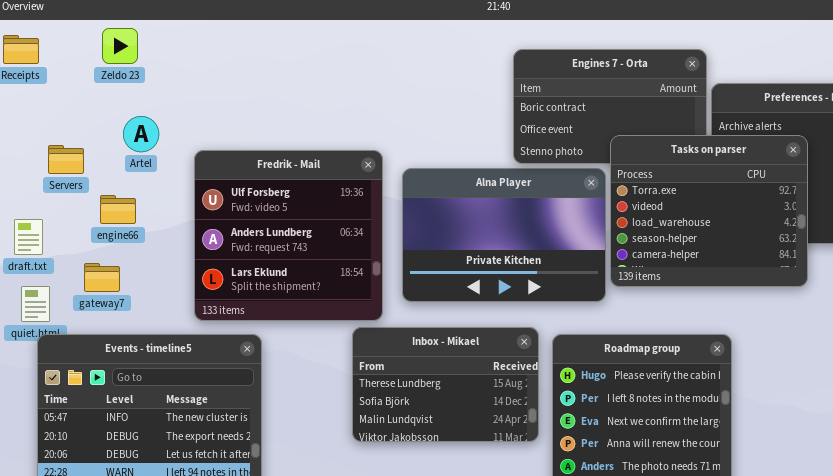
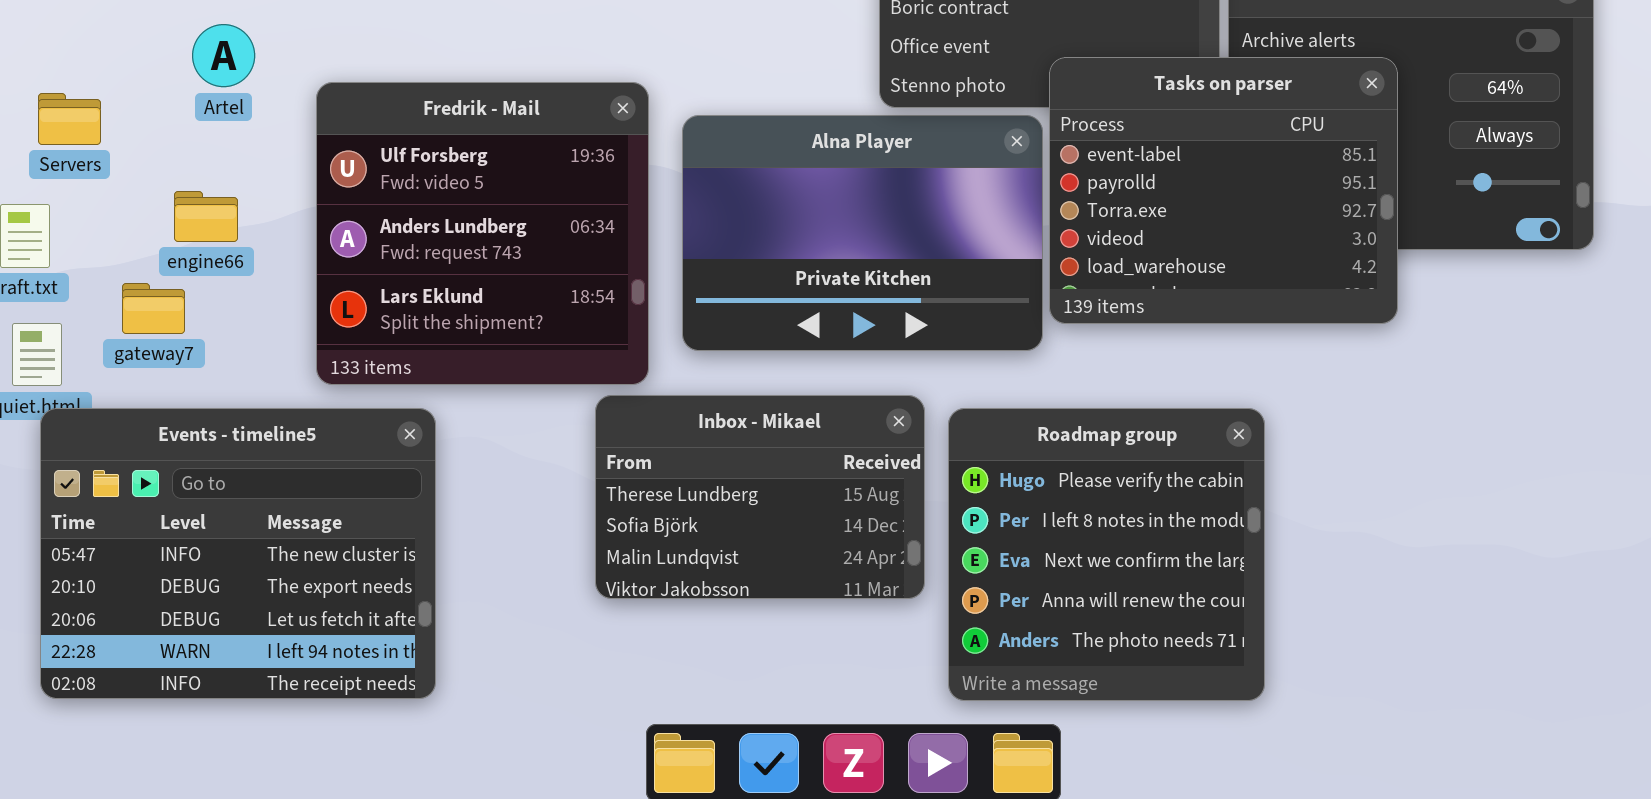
Tasks on parser: [610,135,808,287] -> [1049,57,1398,324], scrolled up 2 rows
Servers: [48,145,84,174] -> [38,93,101,145], moved
engine66: [100,195,136,224] -> [174,191,238,242], moved

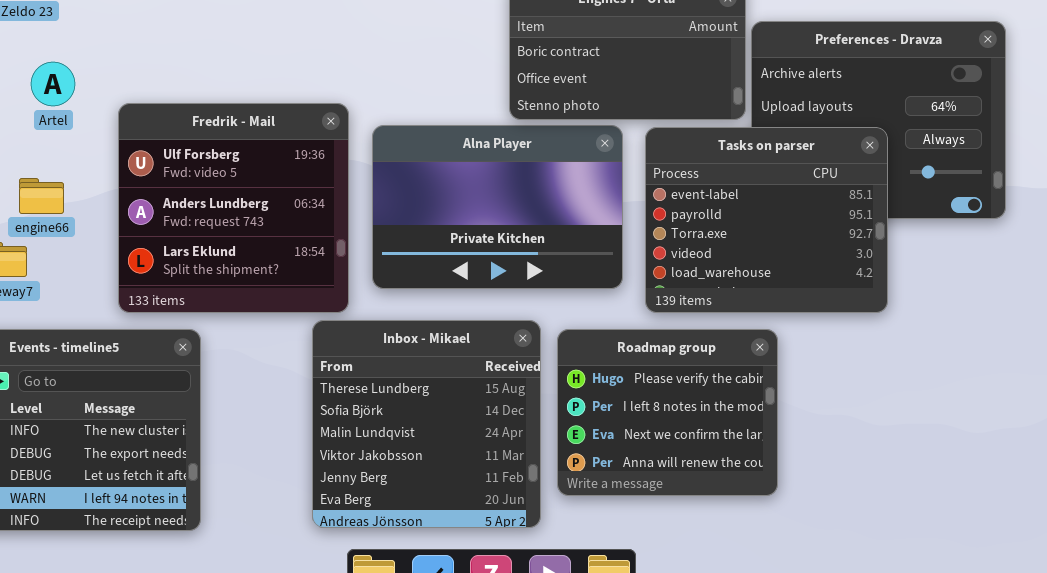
Tasks on parser: [1049,57,1398,324] -> [645,127,888,313], moved
Inbox - Mikael: [595,395,925,599] -> [312,320,541,528], resized
Roadmap group: [948,408,1265,701] -> [557,329,778,496], resized

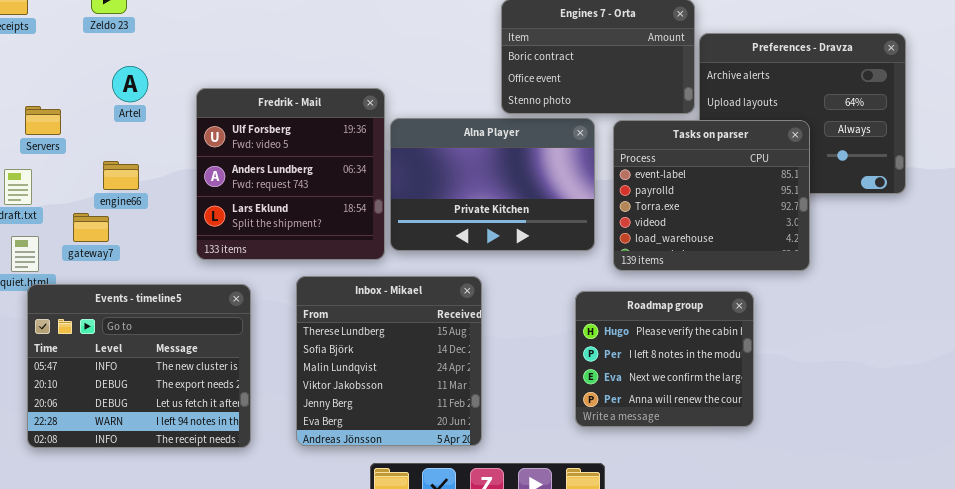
Fredrik - Mail: [118,103,349,313] -> [196,88,385,260], moved
Inbox - Mikael: [312,320,541,528] -> [296,276,482,446], moved
Roadmap group: [557,329,778,496] -> [575,291,754,427], moved

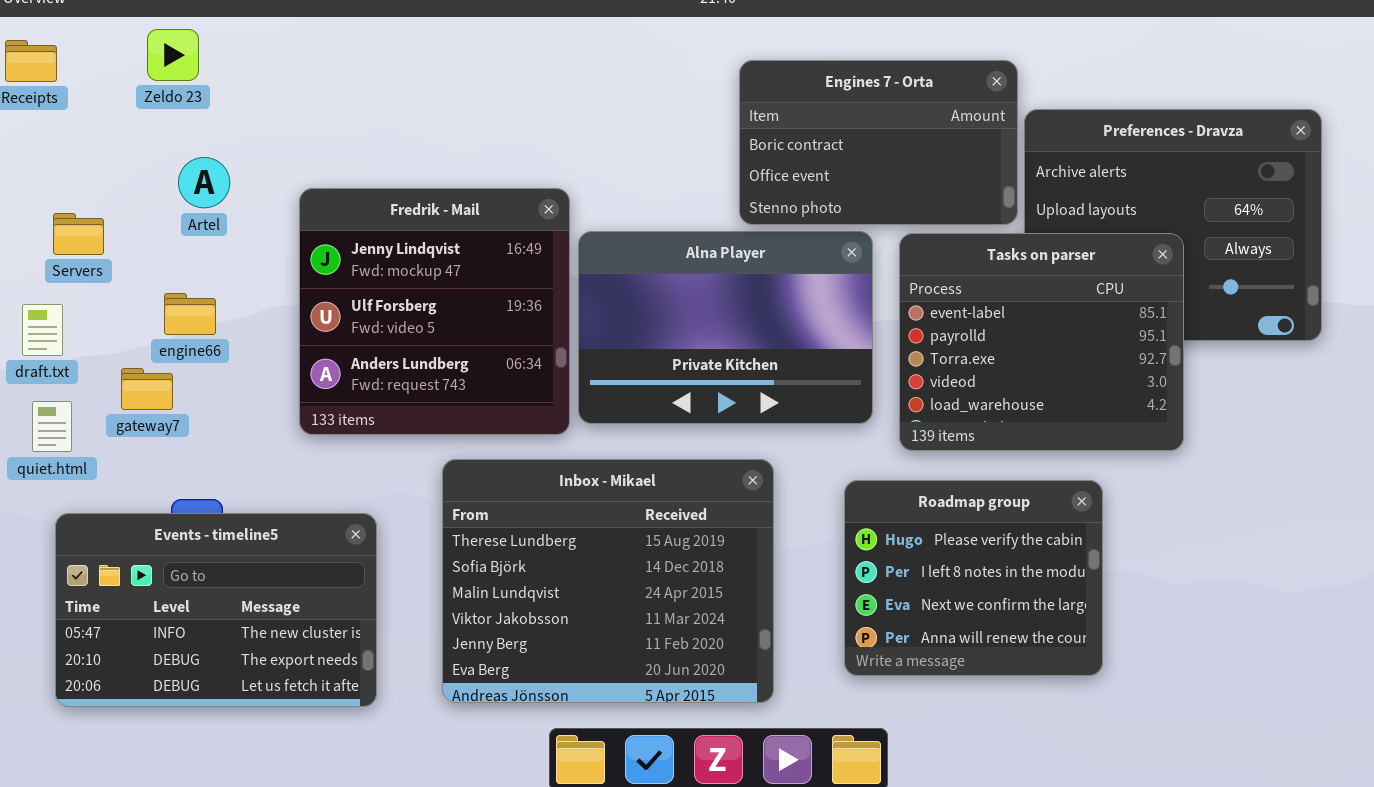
Fredrik - Mail: [196,88,385,260] -> [299,188,570,435], scrolled up 1 row
Inbox - Mikael: [296,276,482,446] -> [442,459,774,703], resized
Events - timeline5: [27,284,251,448] -> [55,513,377,707], resized

